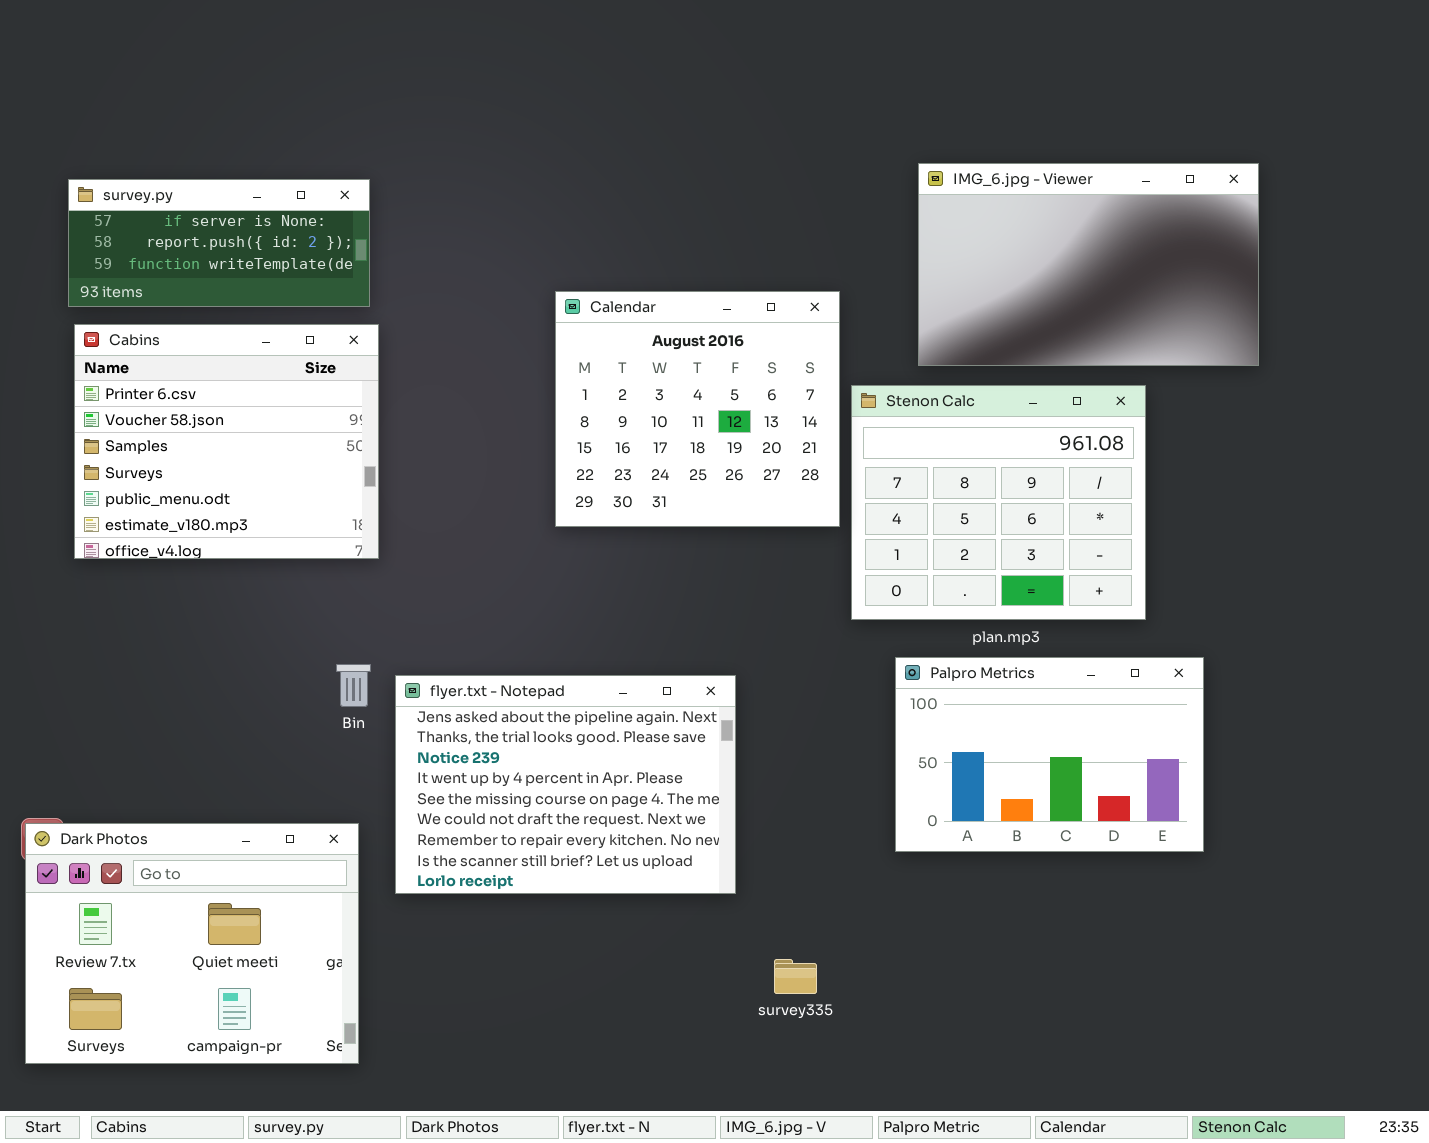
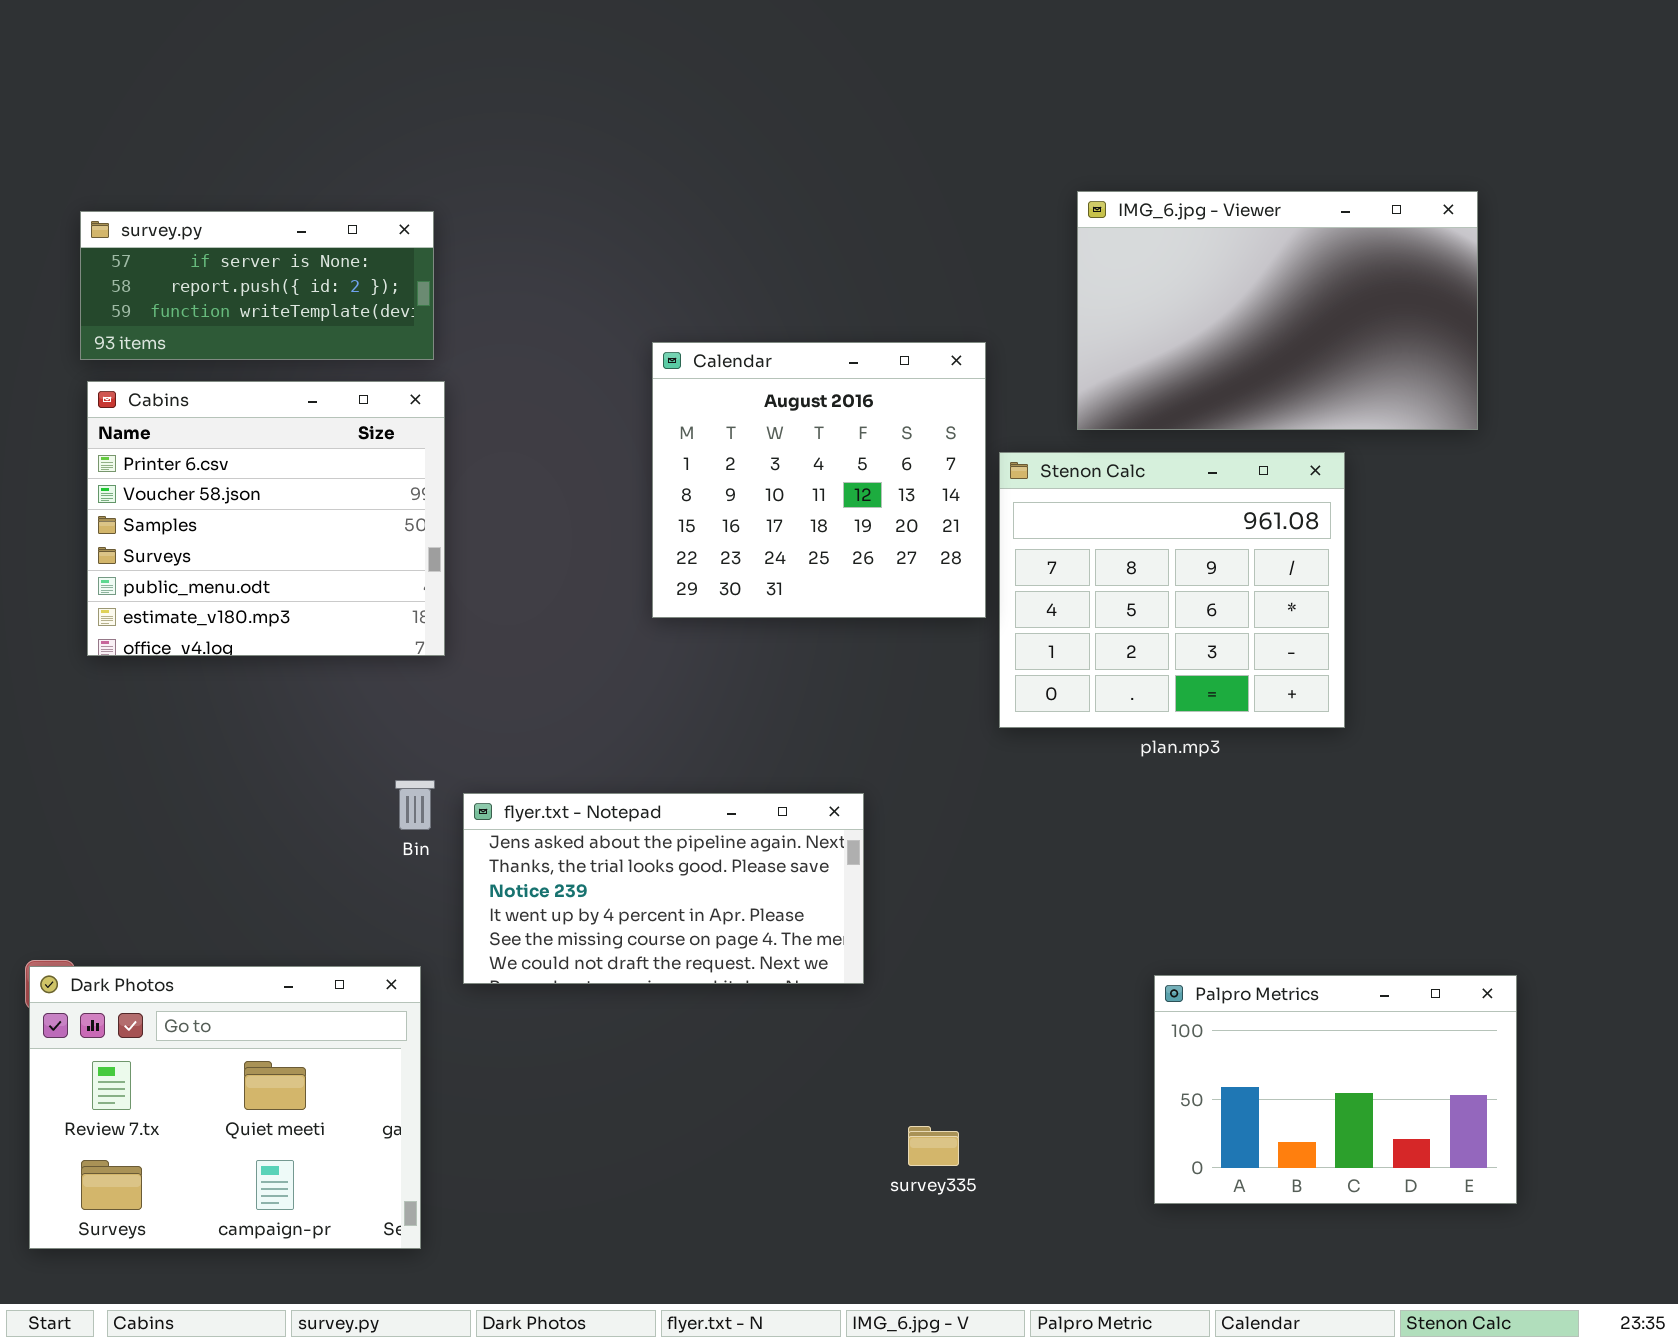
Palpro Metrics: [895,657,1204,852] -> [1154,975,1517,1204], moved
flyer.txt - Notepad: [395,675,736,894] -> [463,793,864,984], resized

